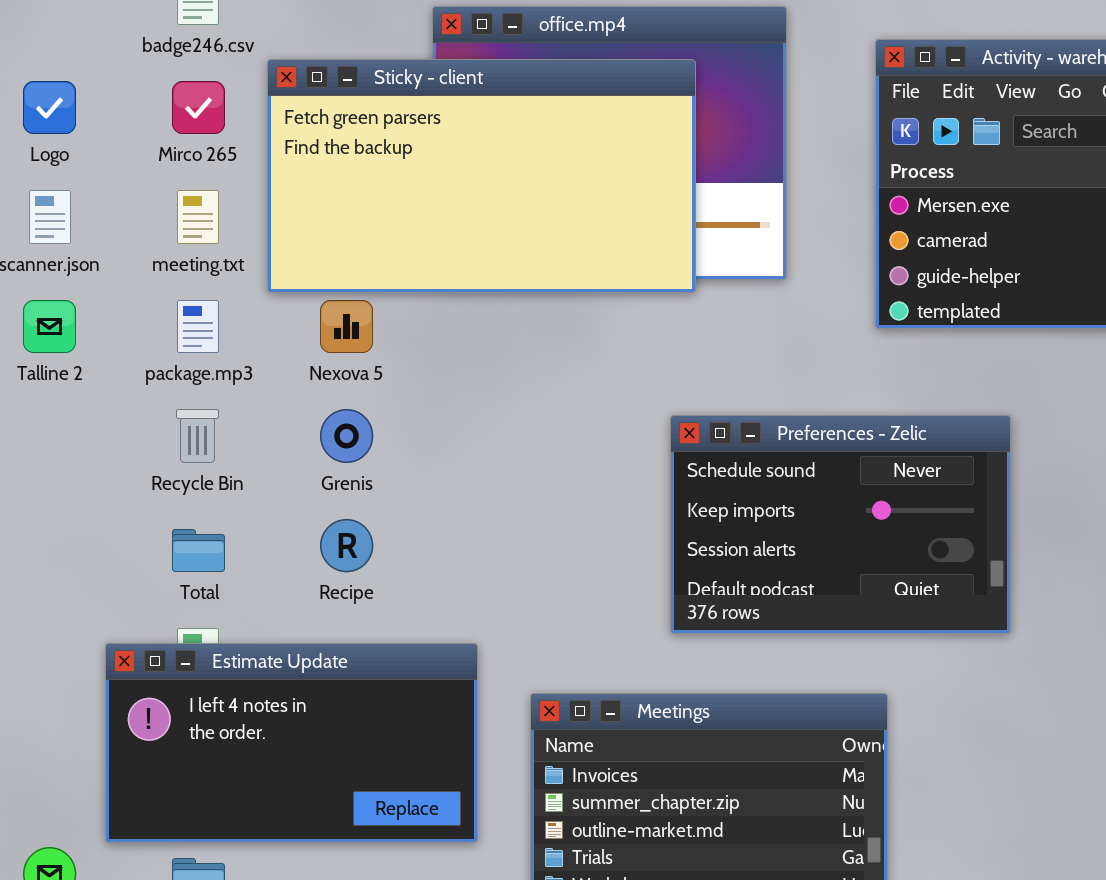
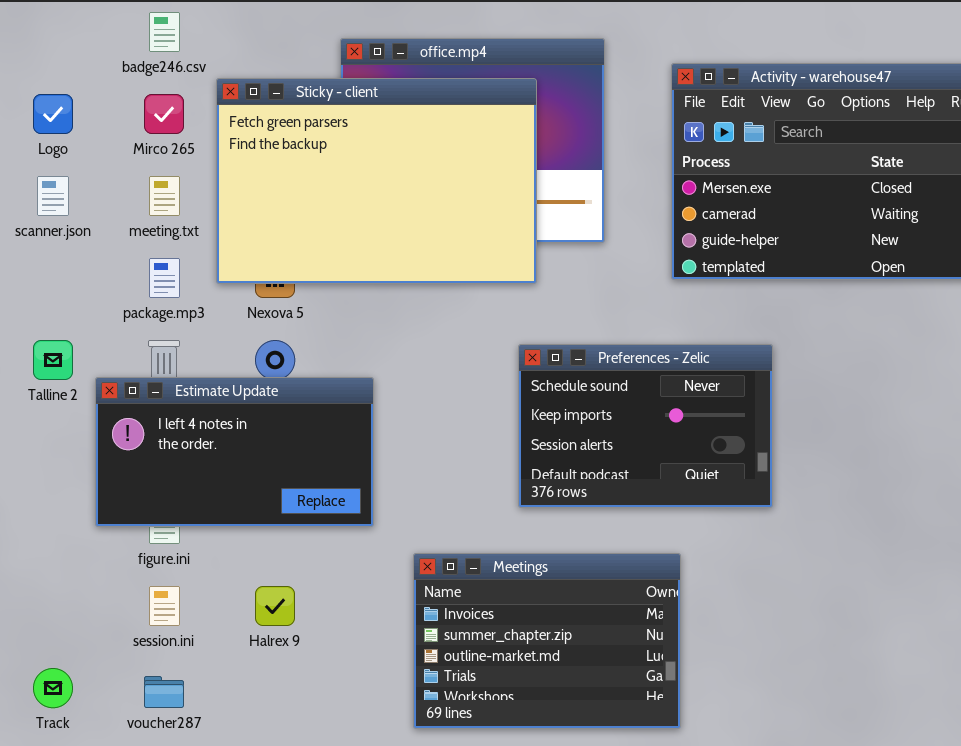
Sticky - client: [267,59,696,293] -> [216,78,537,284], resized
Talline 2: [23,300,76,353] -> [33,340,73,380], moved
Estimate Update: [105,643,478,843] -> [95,377,374,527], moved

